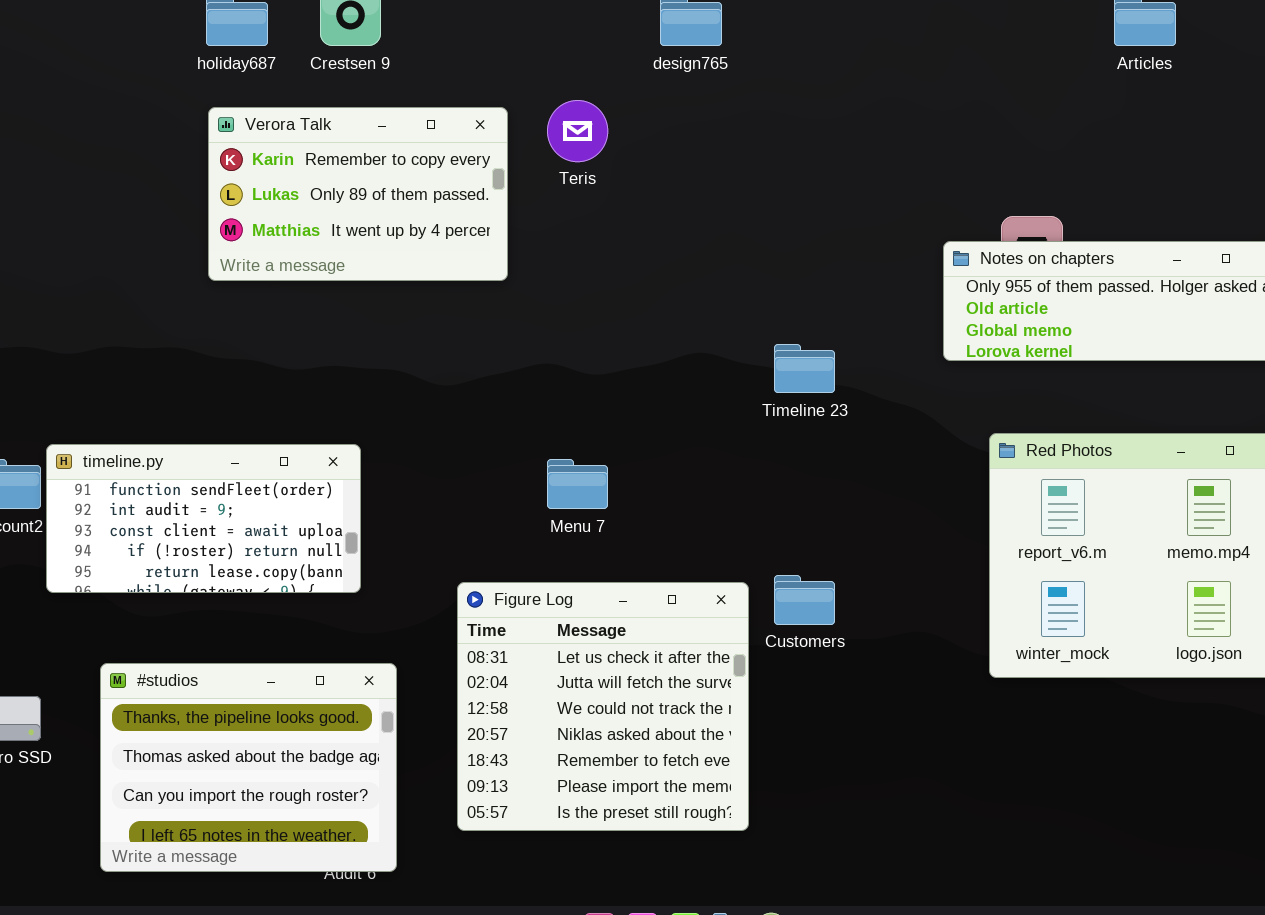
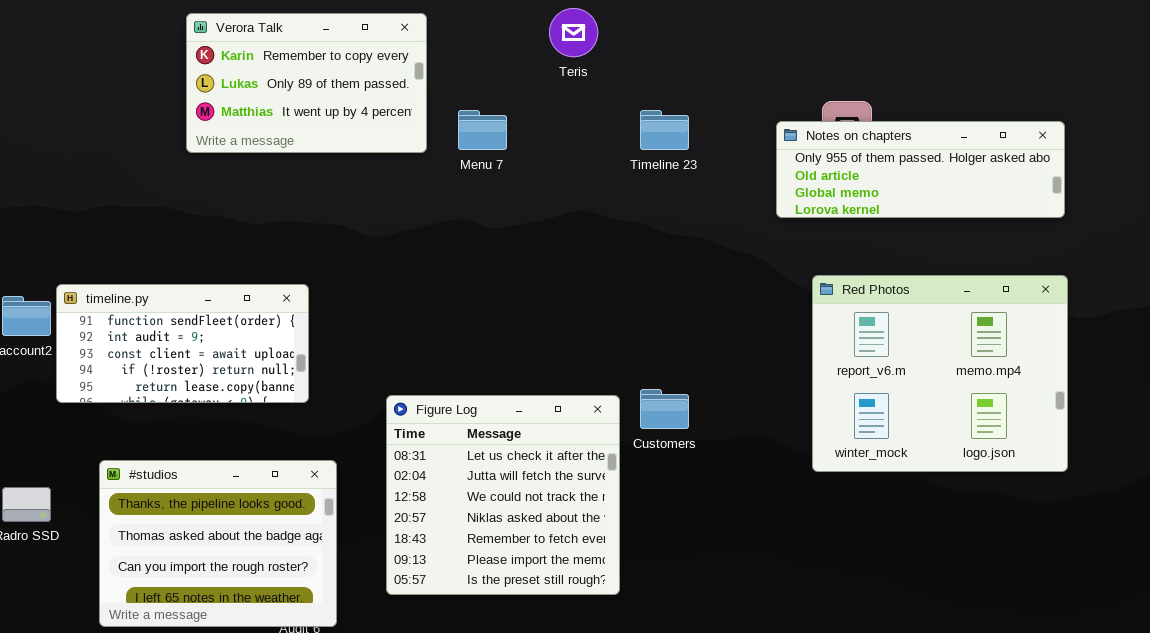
Teris: [547,100,608,162] -> [549,8,598,57], moved
Timeline 23: [774,344,835,393] -> [640,110,689,150], moved
Menu 7: [547,459,608,509] -> [458,110,507,150], moved

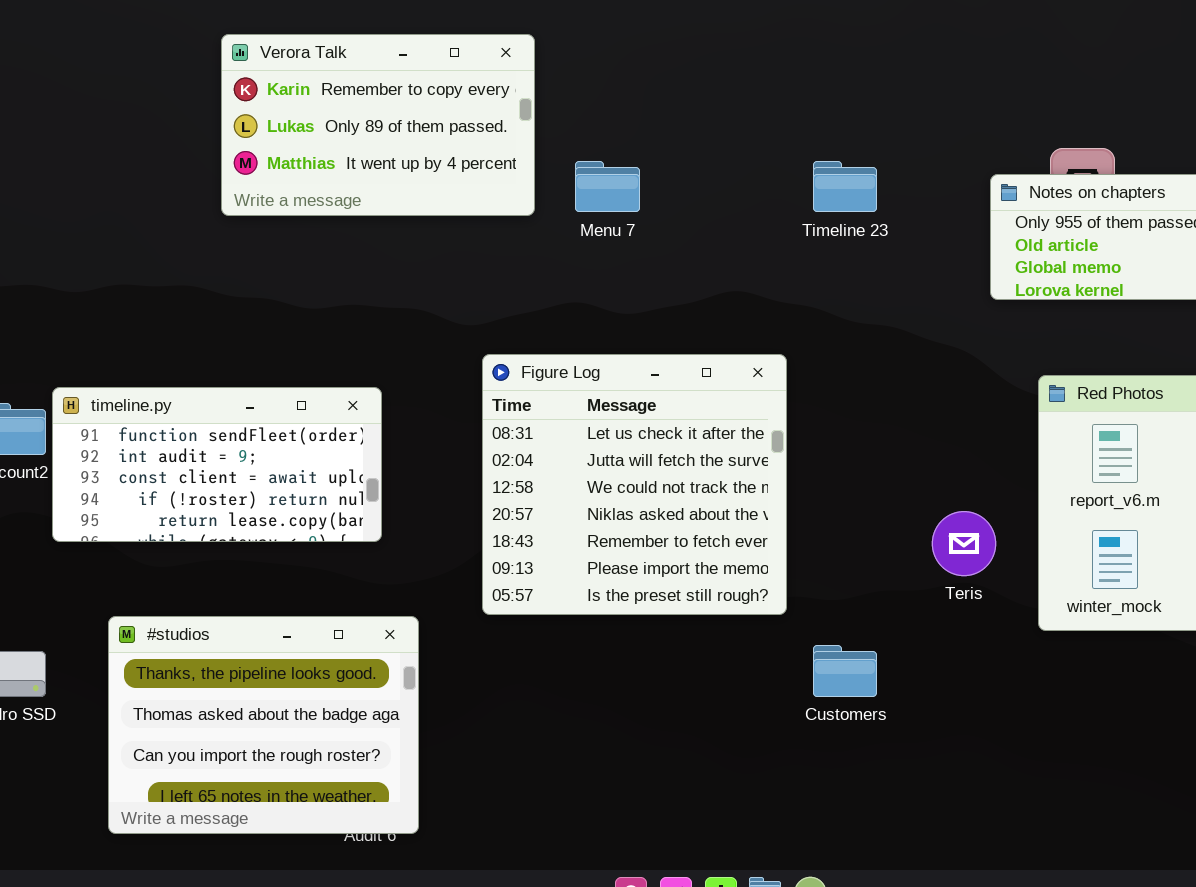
Teris: [549,8,598,57] -> [932,511,996,576], moved
Customers: [640,389,689,429] -> [813,645,877,697], moved
Figure Log: [386,395,620,595] -> [482,354,787,615], moved

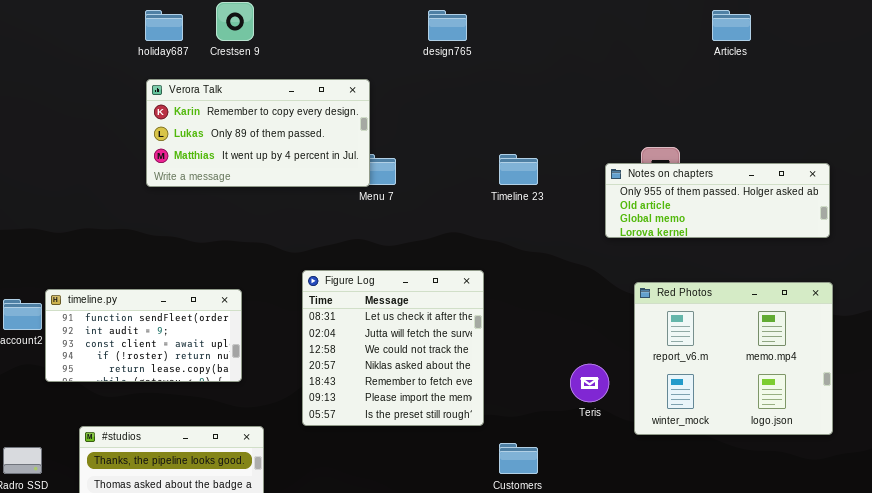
Verora Talk: [221,34,535,216] -> [146,79,370,187], resized

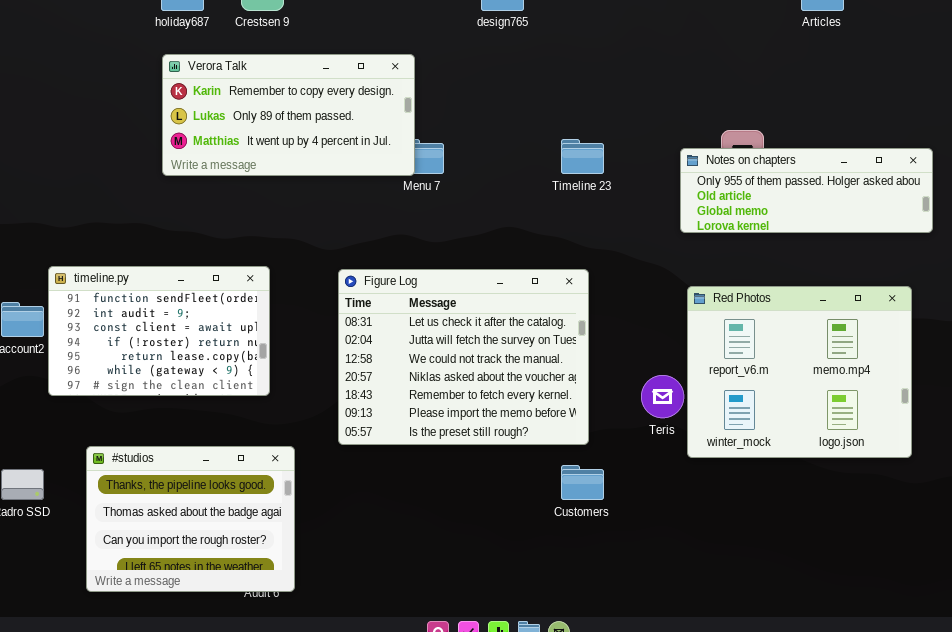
Figure Log: [302,270,484,426] -> [338,269,589,445], resized
Red Photos: [634,282,833,435] -> [687,286,912,458], moved
timeline.py: [45,289,242,382] -> [48,266,270,396], resized

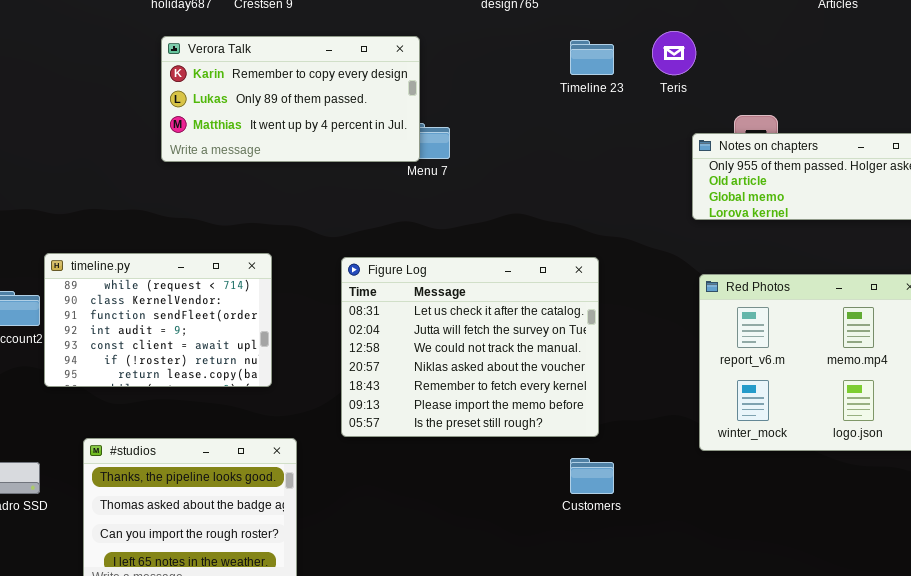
Timeline 23: [561,139,604,174] -> [570,40,614,75], moved
timeline.py: [48,266,270,396] -> [44,253,272,387], scrolled up 2 rows
Teris: [641,375,684,418] -> [652,31,696,75], moved

